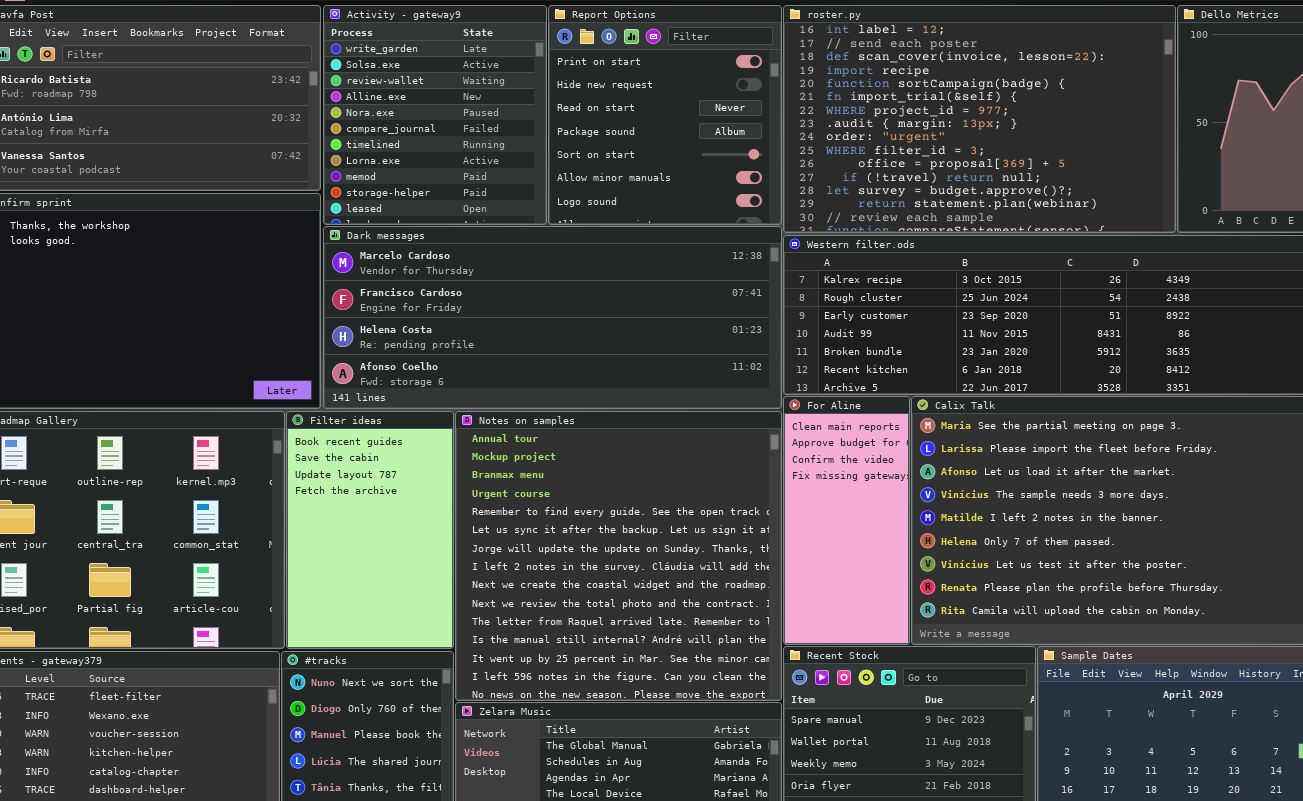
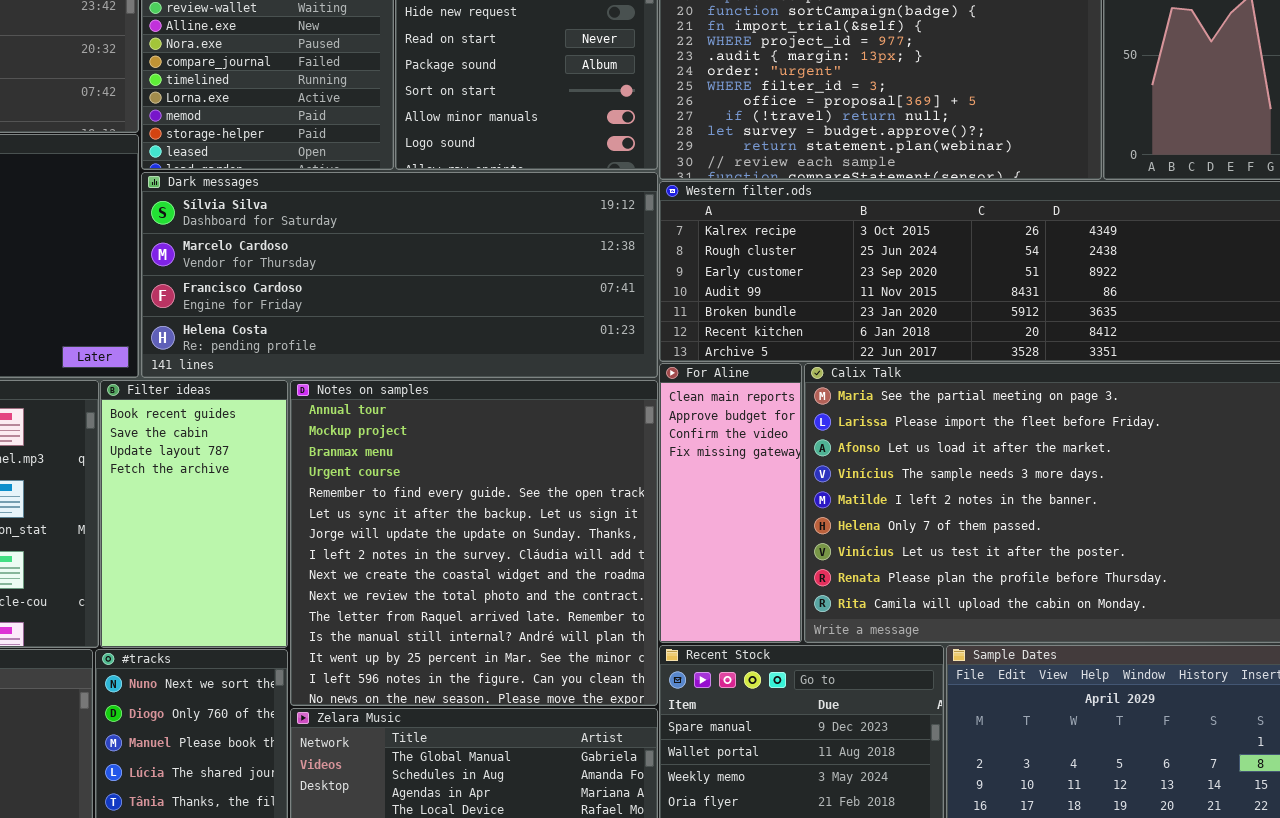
Dark messages: [323,226,782,409] -> [141,172,658,378], scrolled up 1 row

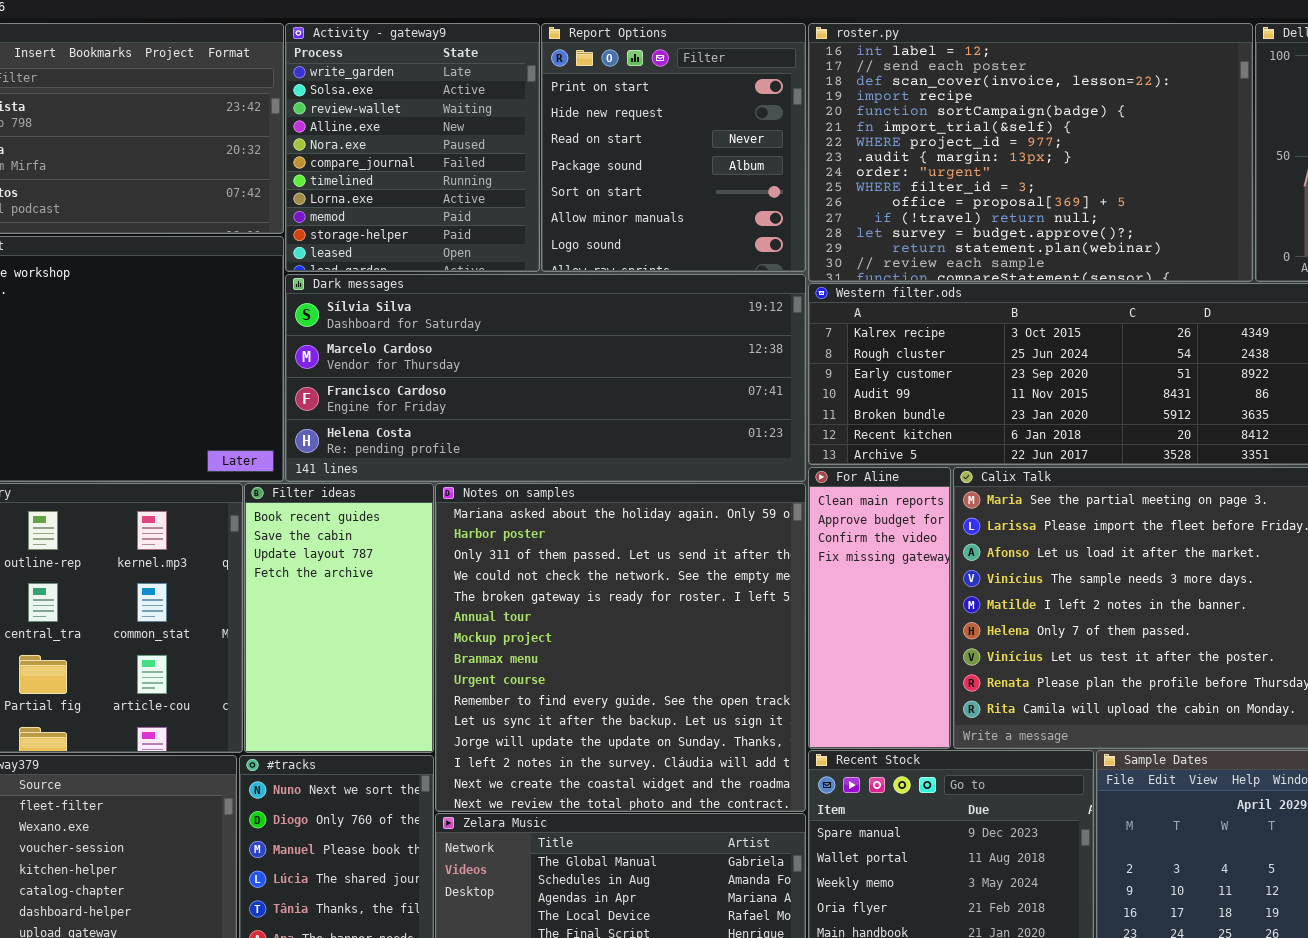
Notes on samples: [290,380,658,706] -> [435,483,806,812], scrolled up 5 rows

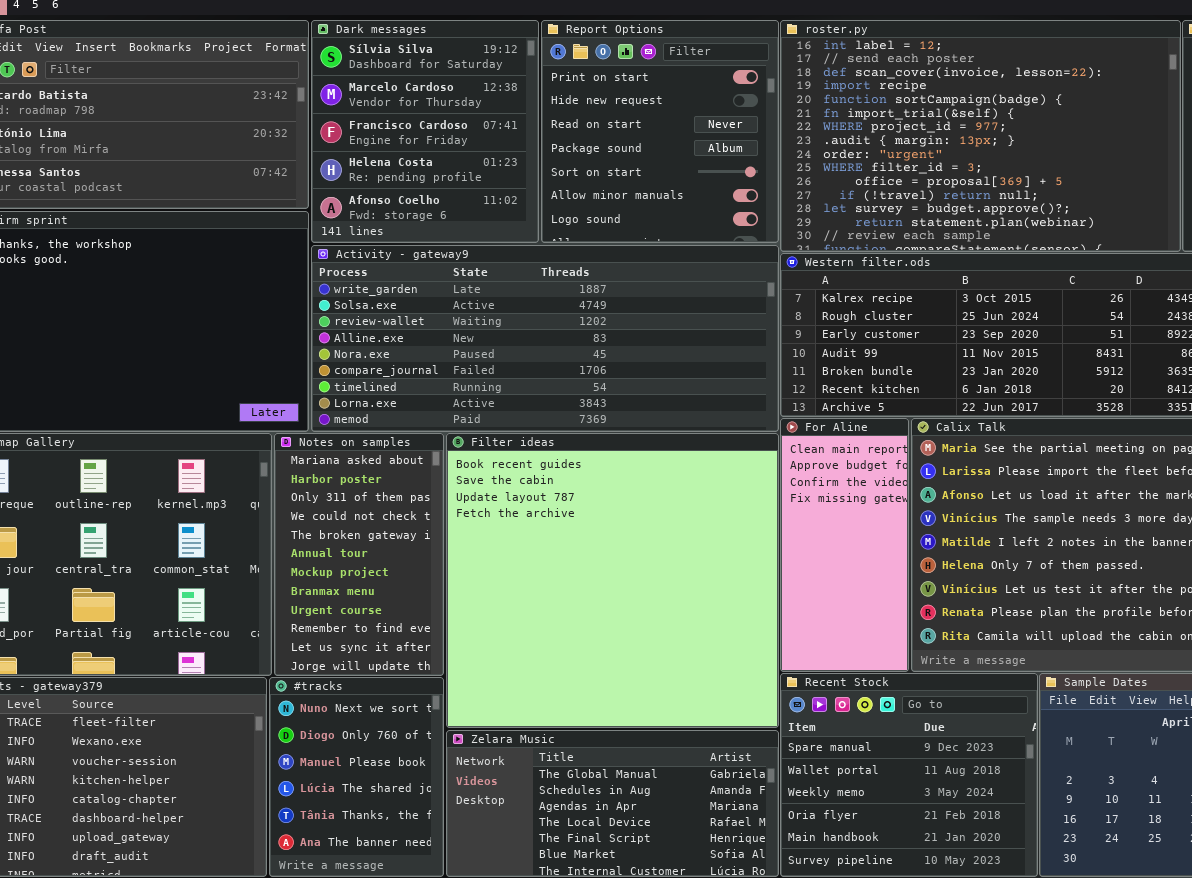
Activity - gateway9: [285,23,540,272] -> [311,245,779,432], moved, resized
Dark messages: [285,274,806,482] -> [311,20,539,243], moved, resized
Filter ideas: [244,483,434,753] -> [446,433,779,728], moved, resized
Notes on samples: [435,483,806,812] -> [274,433,444,676], moved, resized

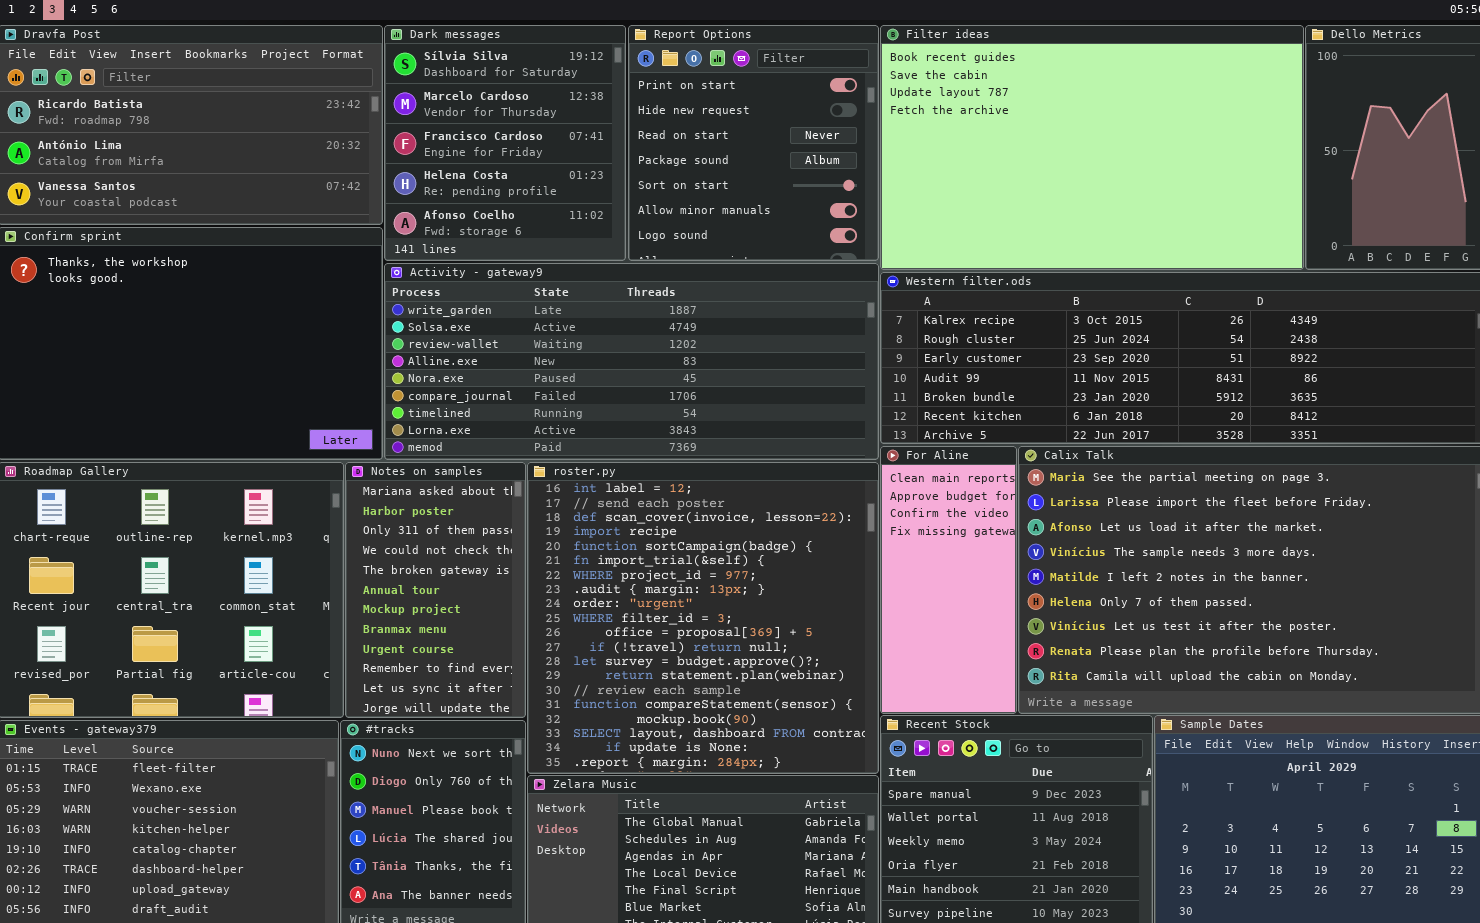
roster.py: [780,20,1181,252] -> [527,462,879,774], moved, resized
Filter ideas: [446,433,779,728] -> [880,25,1304,270], moved, resized

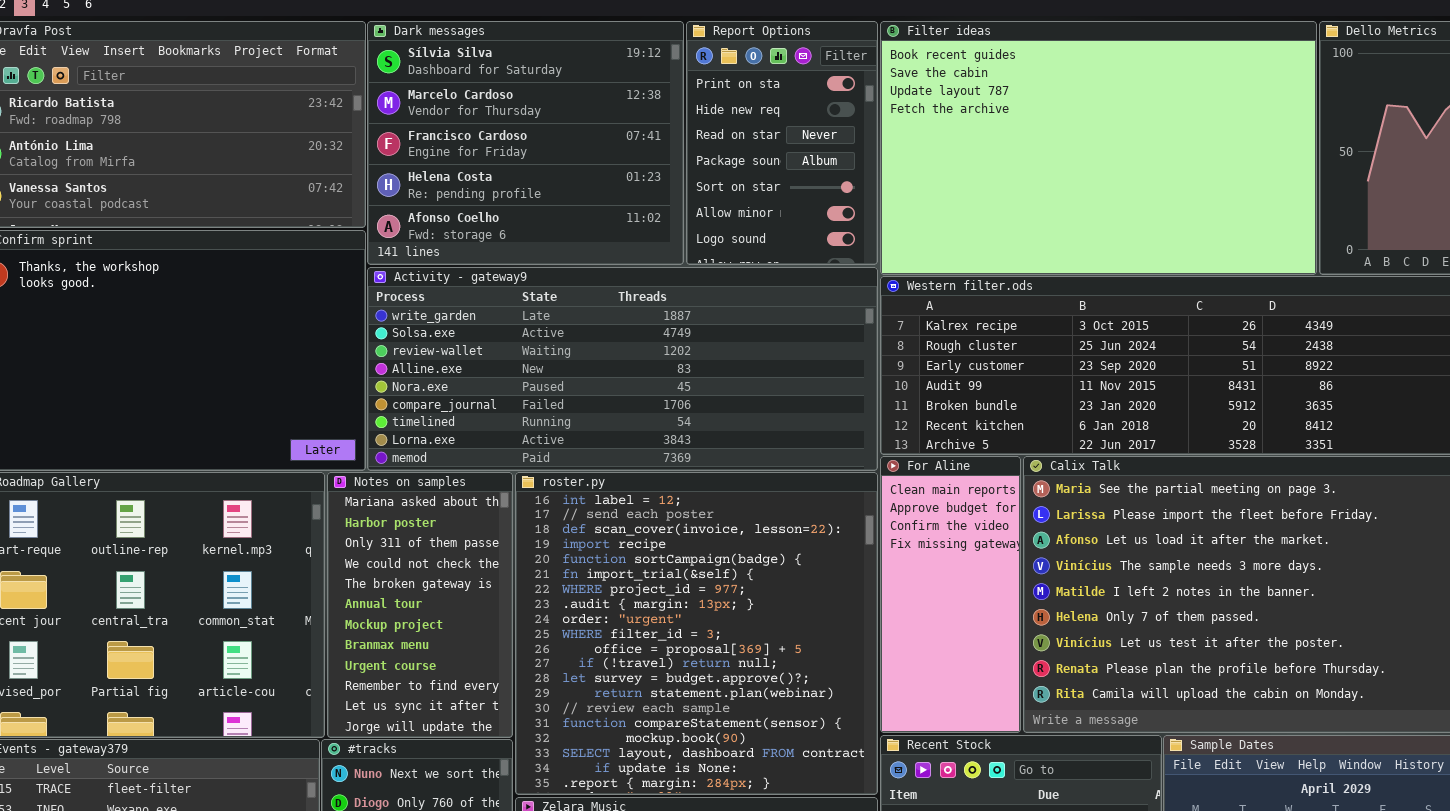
Dark messages: [384,25,626,261] -> [367,21,684,265], resized
Report Options: [628,25,879,261] -> [686,21,878,265], resized

